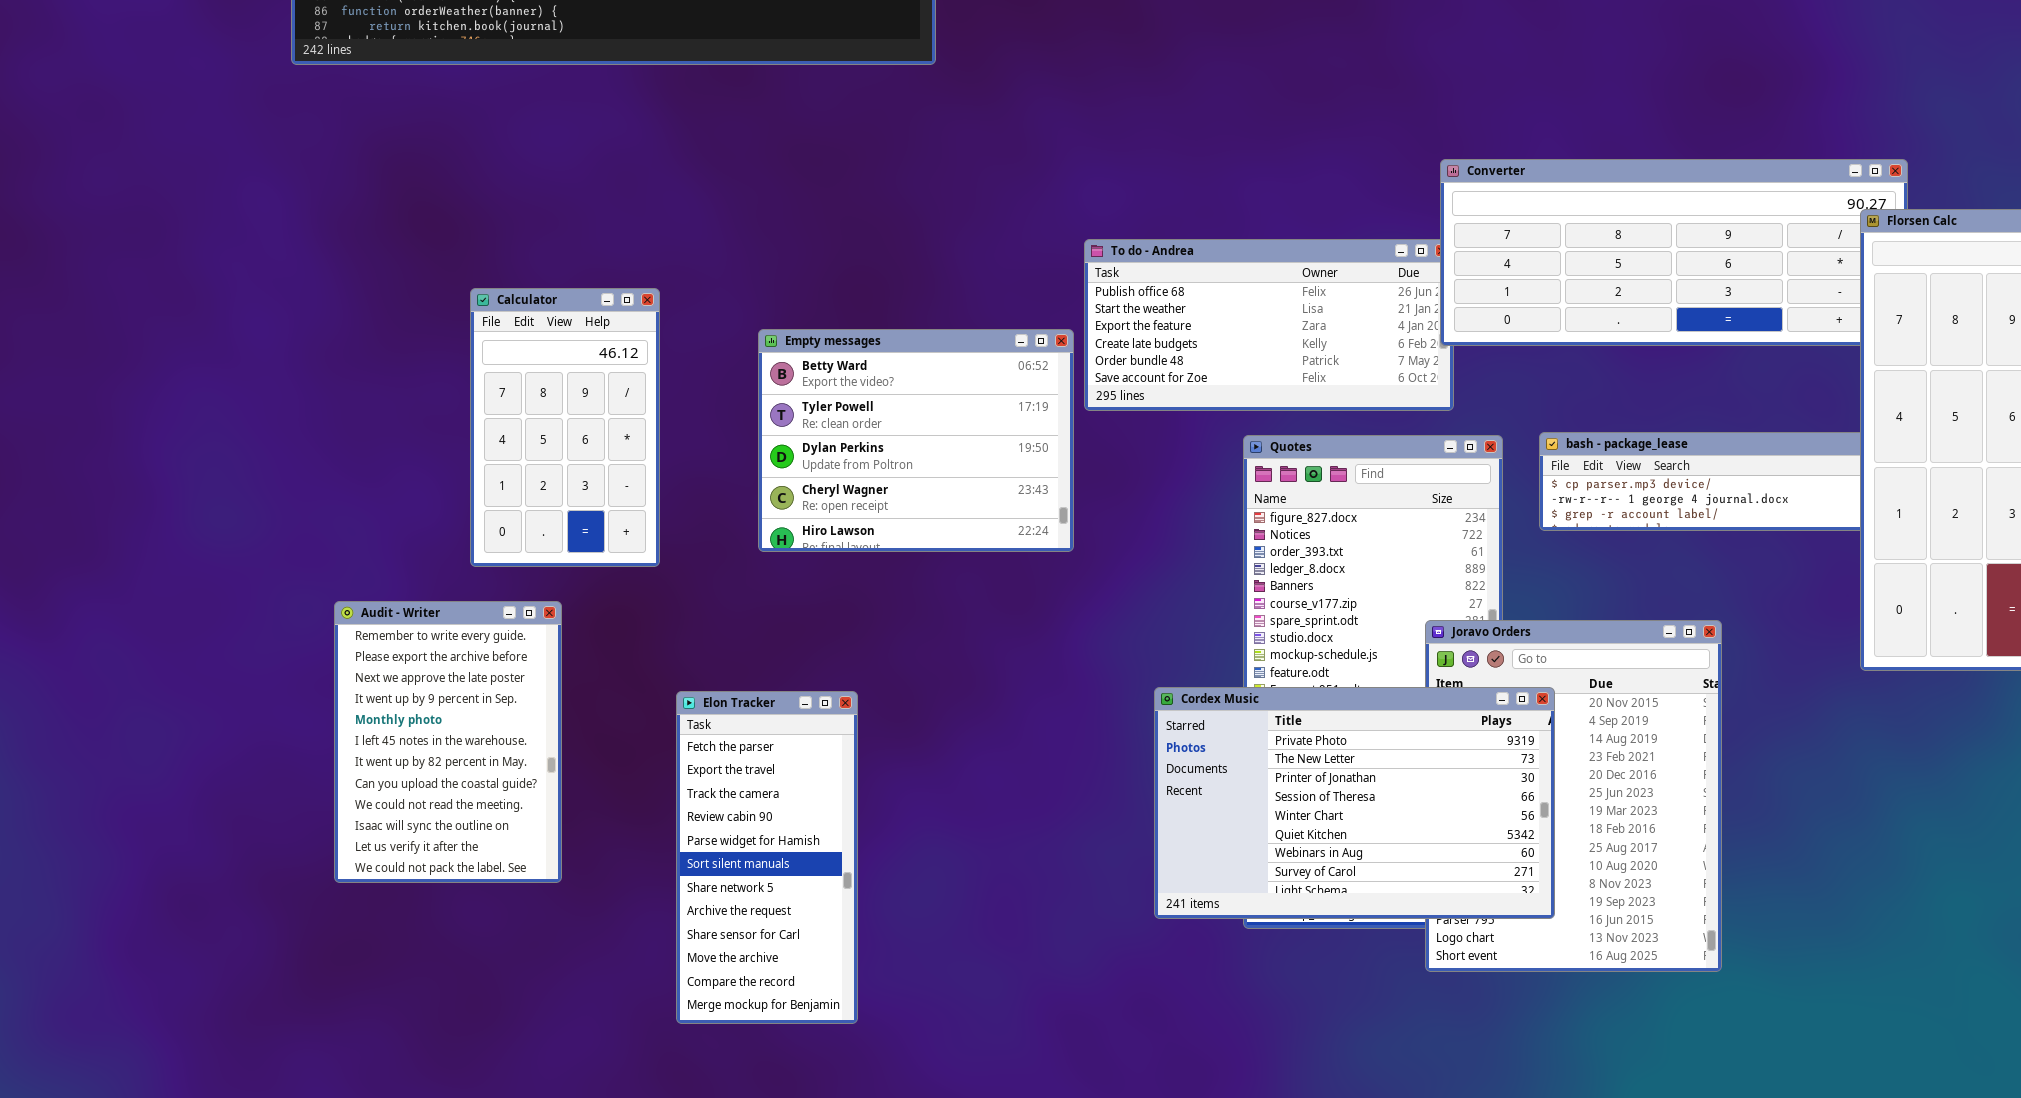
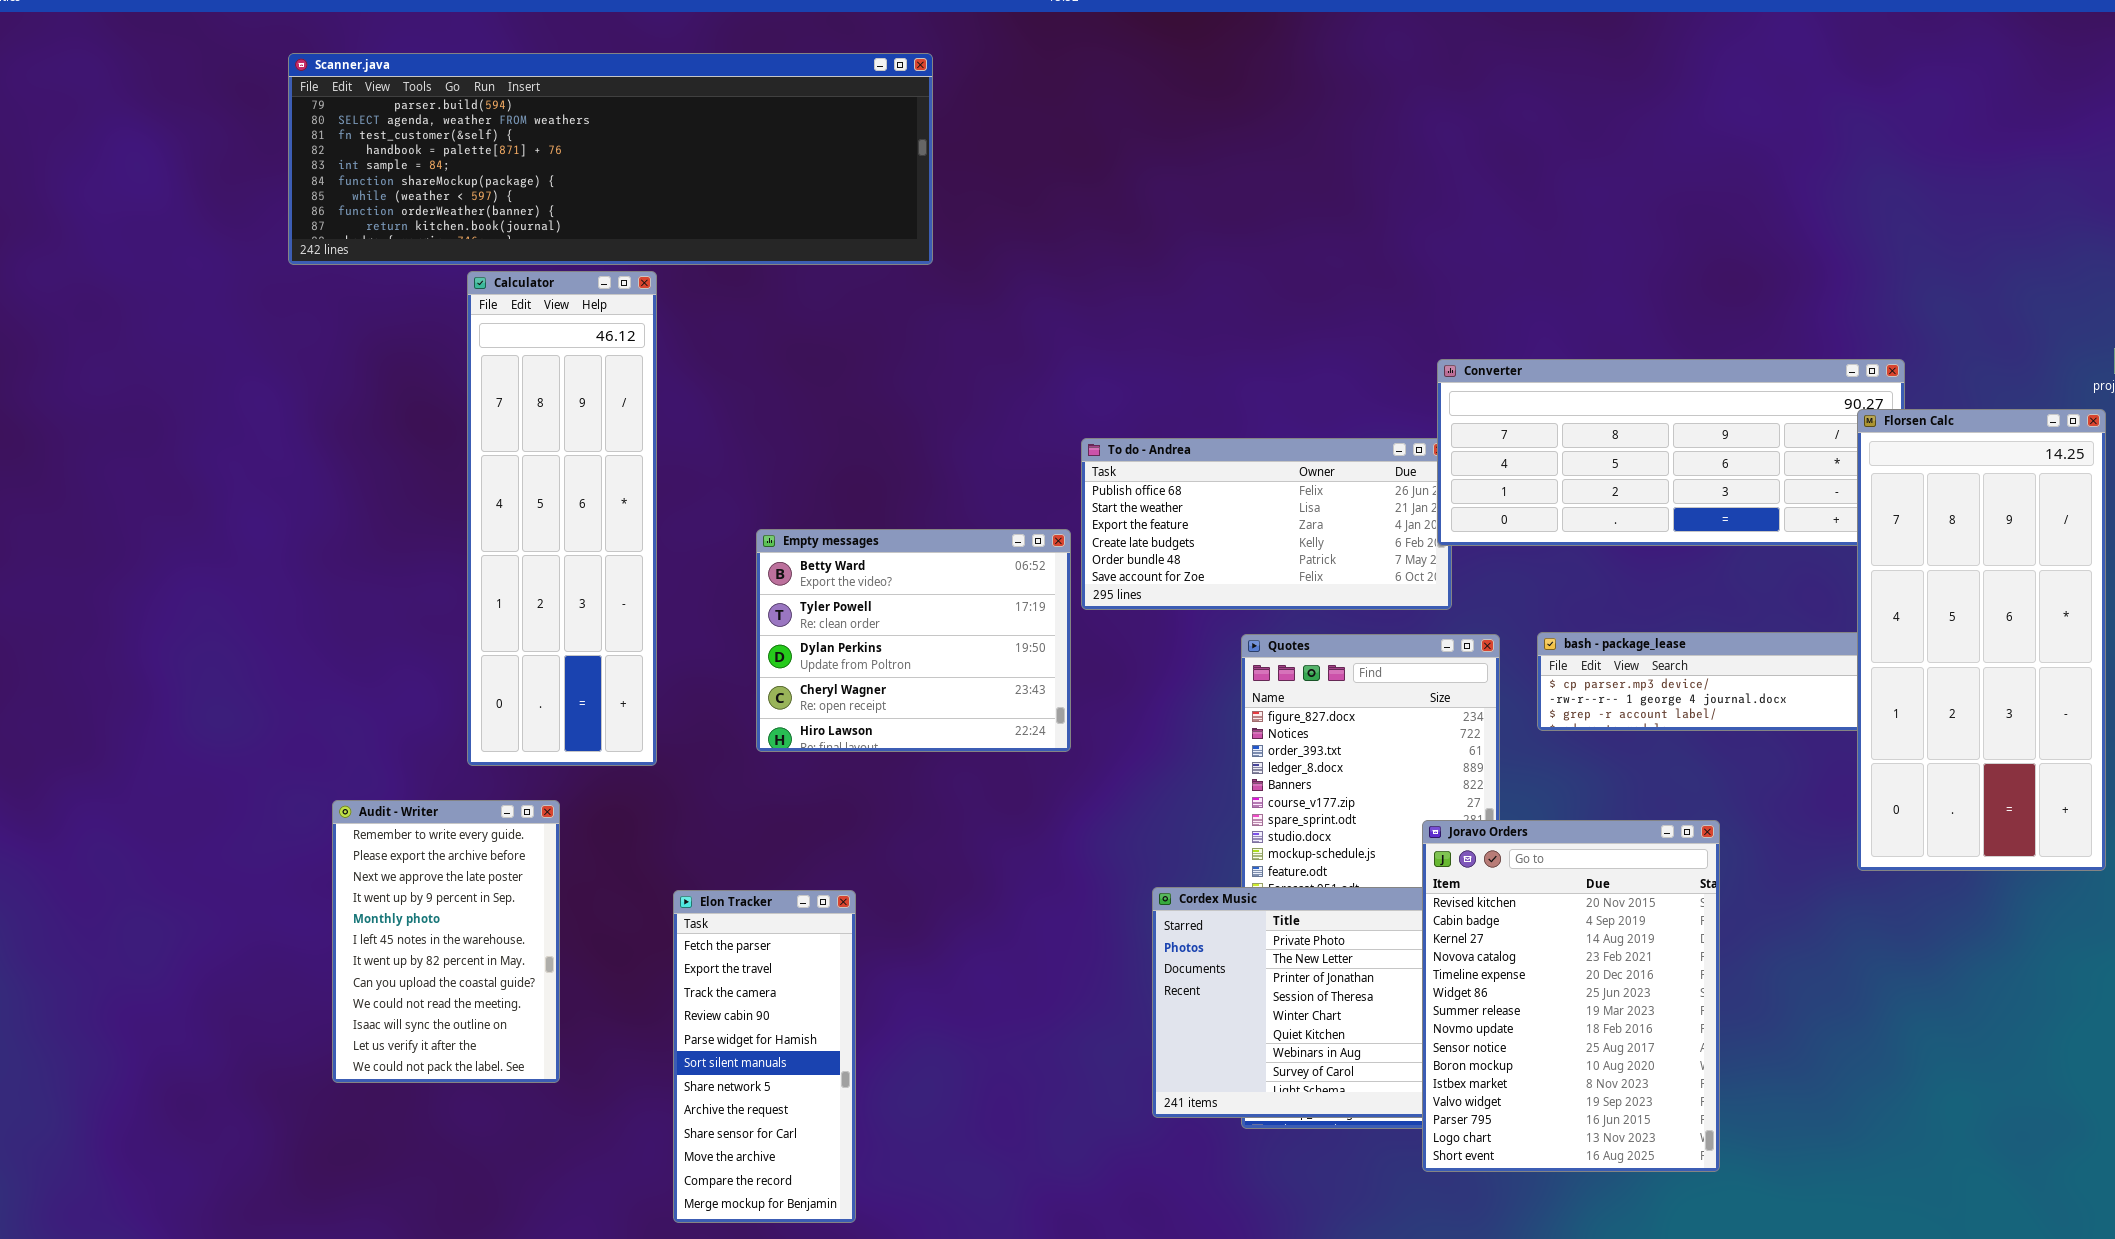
Calculator: [470,288,660,567] -> [467,271,657,766], resized
Joravo Orders: [1425,620,1722,972] -> [1422,820,1720,1172], raised

